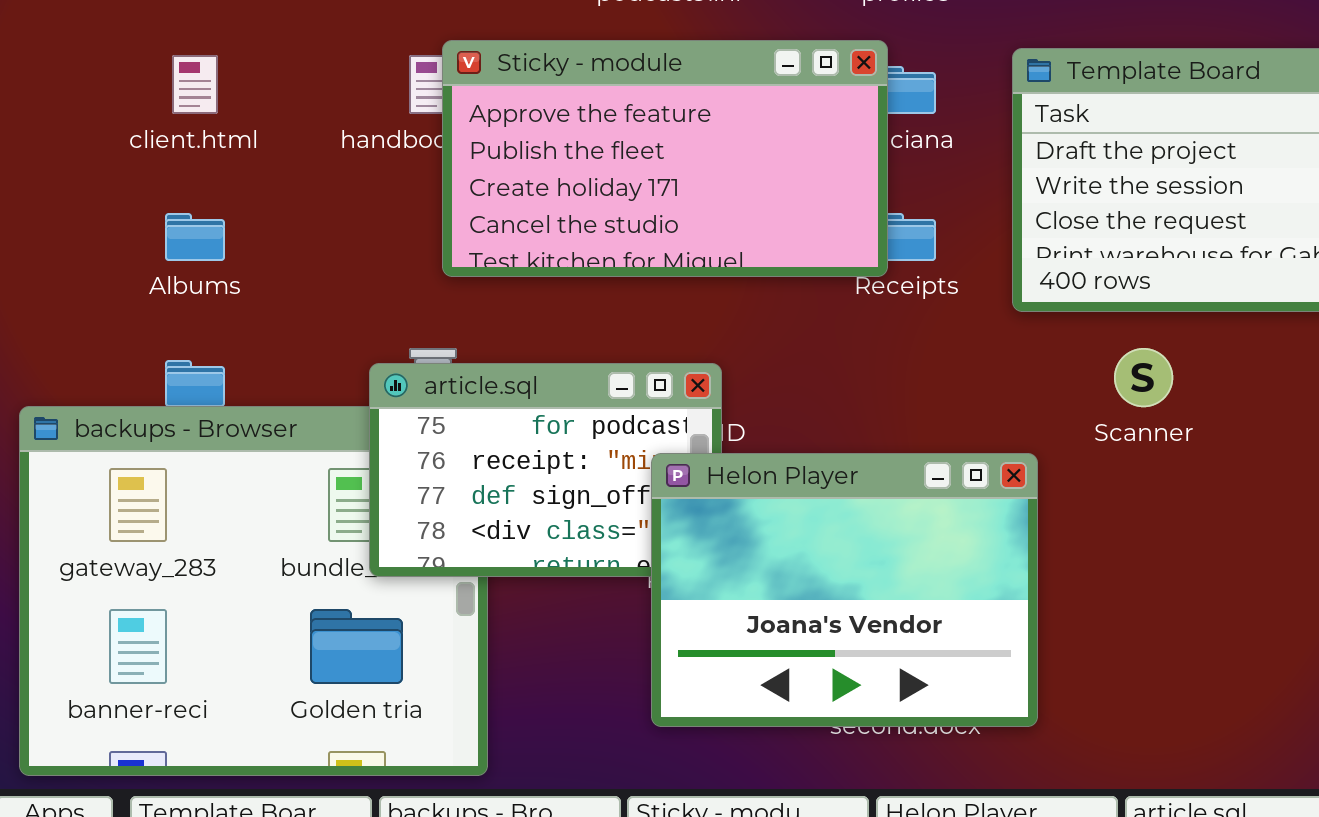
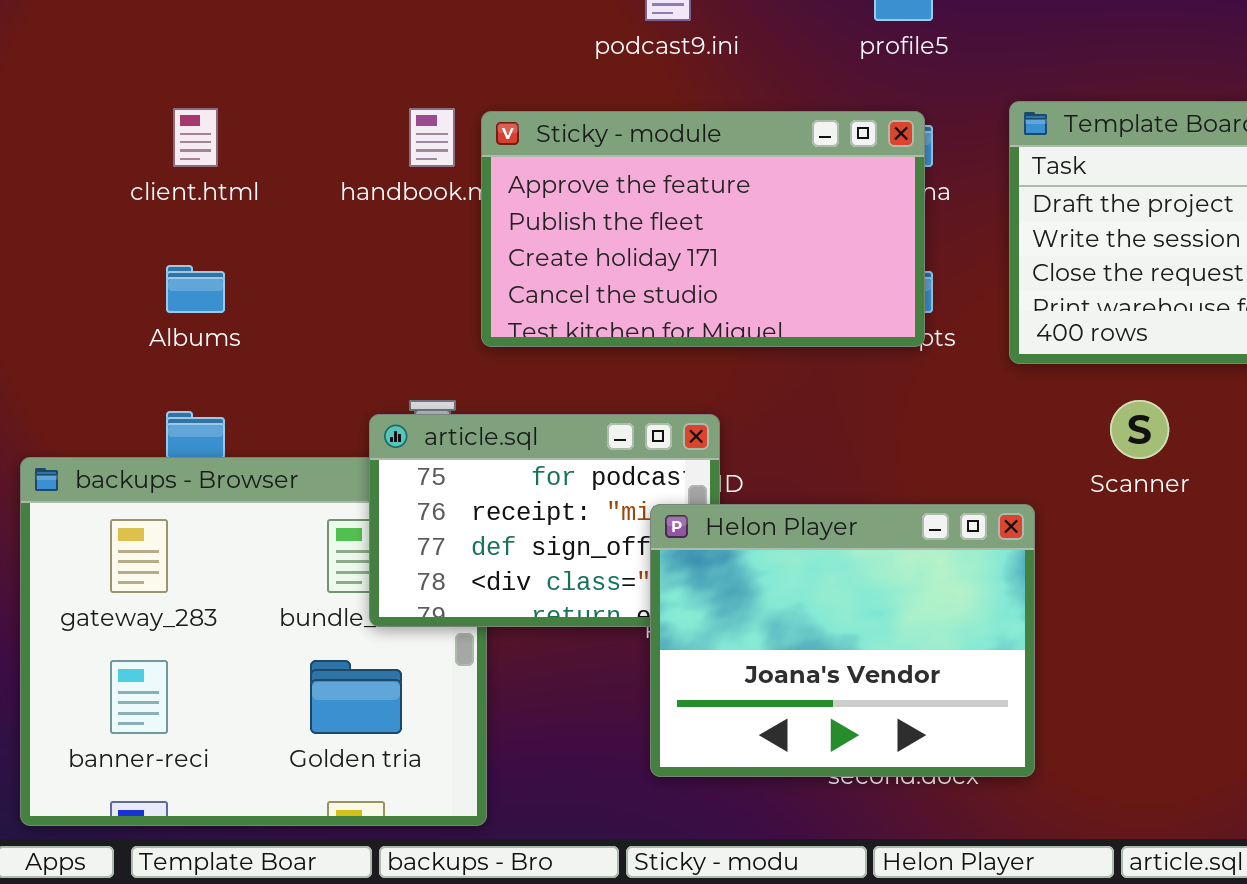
Sticky - module: [442,40,888,277] -> [481,111,925,347], moved

